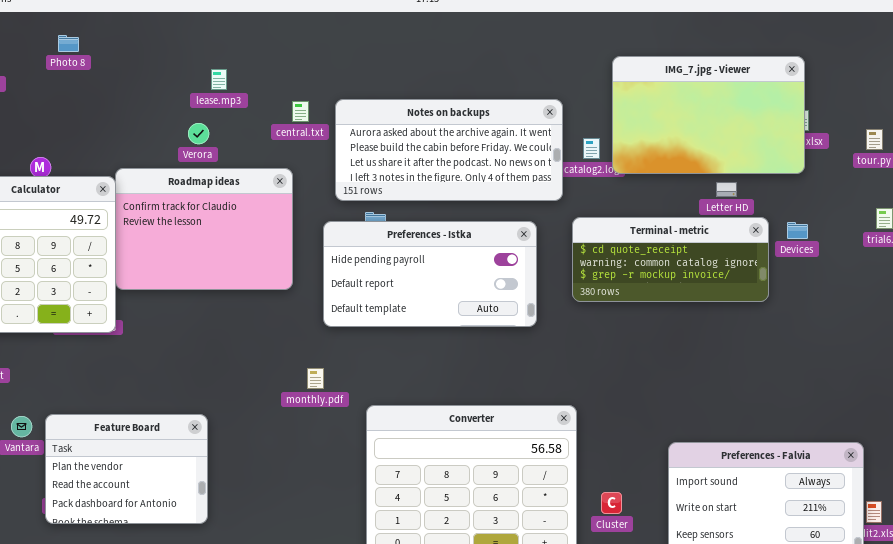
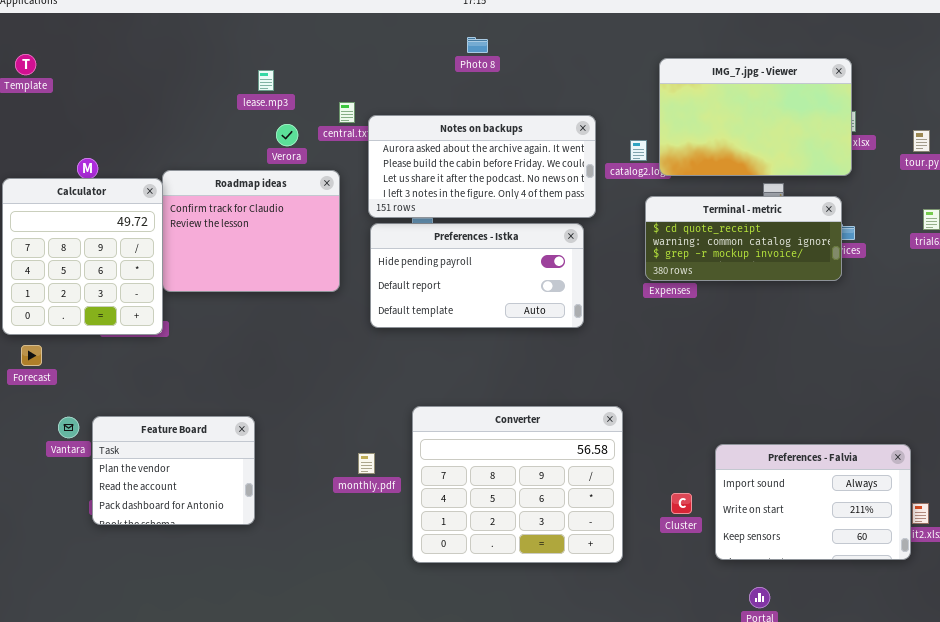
Photo 8: [58,35,79,52] -> [467,37,488,53], moved
Notes on backups: [335,99,563,201] -> [368,115,596,218], moved
Verora: [188,123,209,144] -> [276,124,298,146], moved
Terminal - metric: [572,217,769,302] -> [645,196,842,281], moved
monthly.pdf: [307,368,324,389] -> [358,453,375,474], moved
Cluster: [601,492,622,514] -> [671,493,692,514], moved

